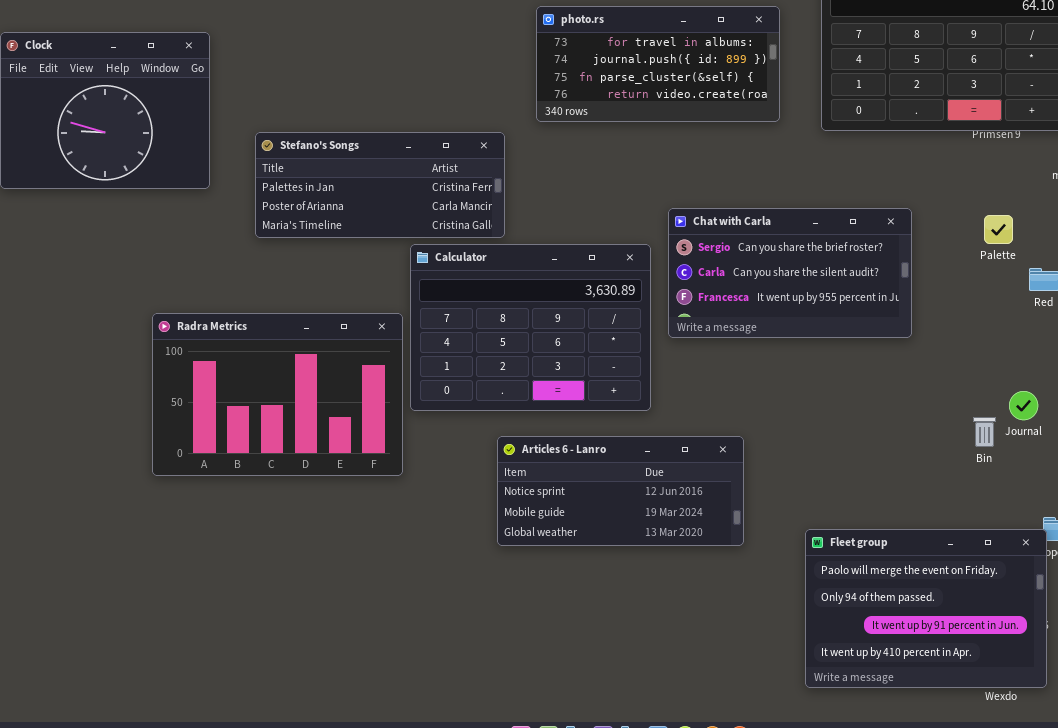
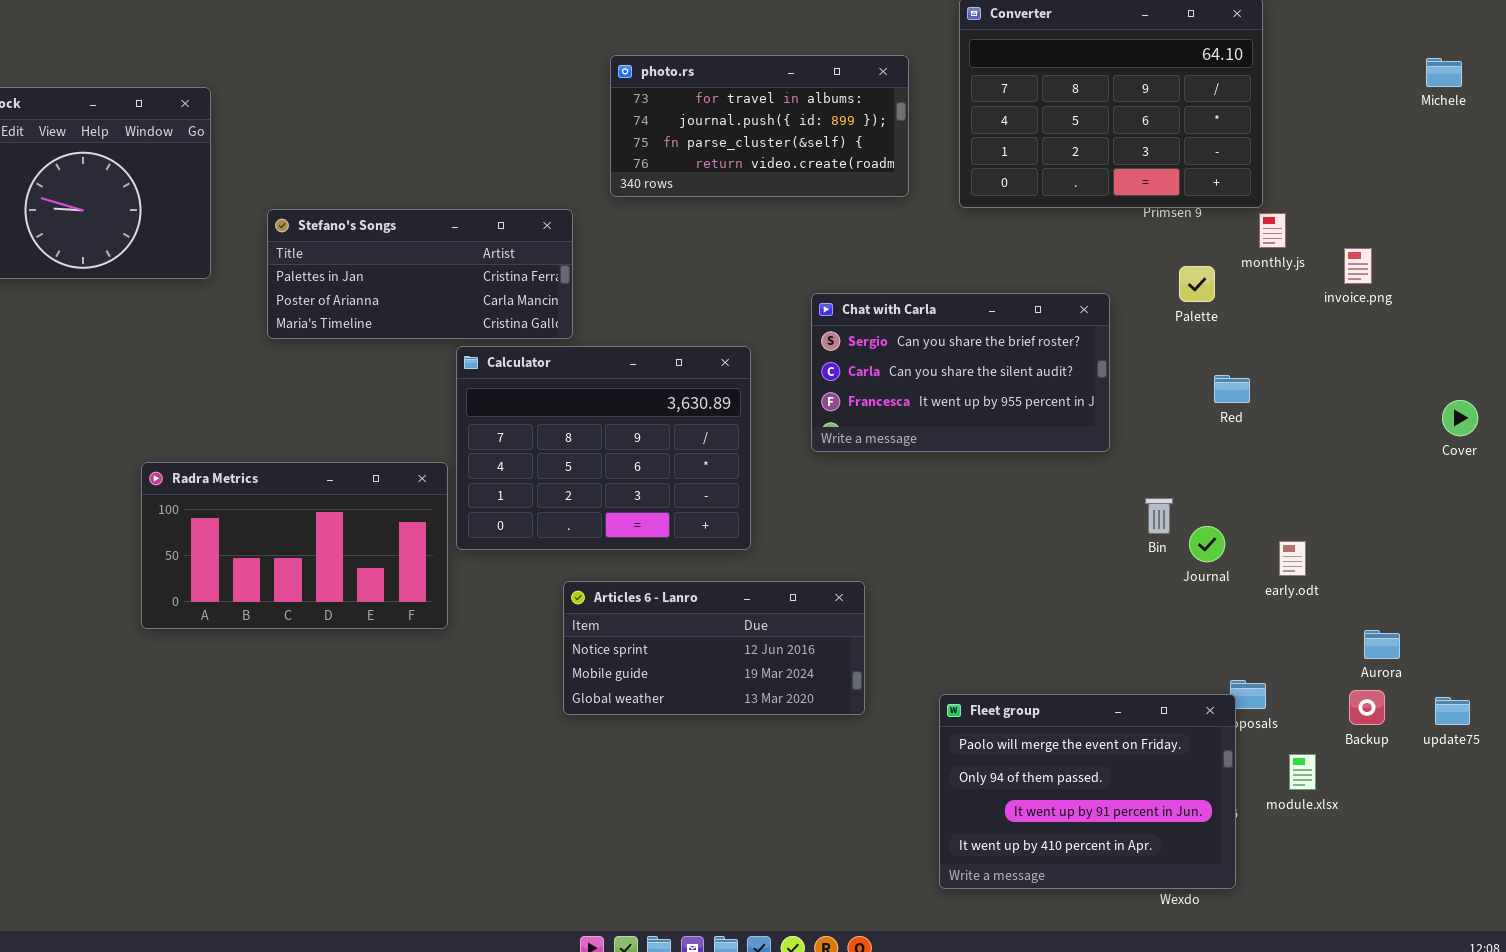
Chat with Carla: [668,208,912,338] -> [811,293,1110,452], moved
Palette: [984,215,1013,244] -> [1179,266,1215,302], moved
Radra Metrics: [152,313,403,476] -> [141,462,448,629], resized
Bin: [973,417,996,447] -> [1145,498,1173,534], moved

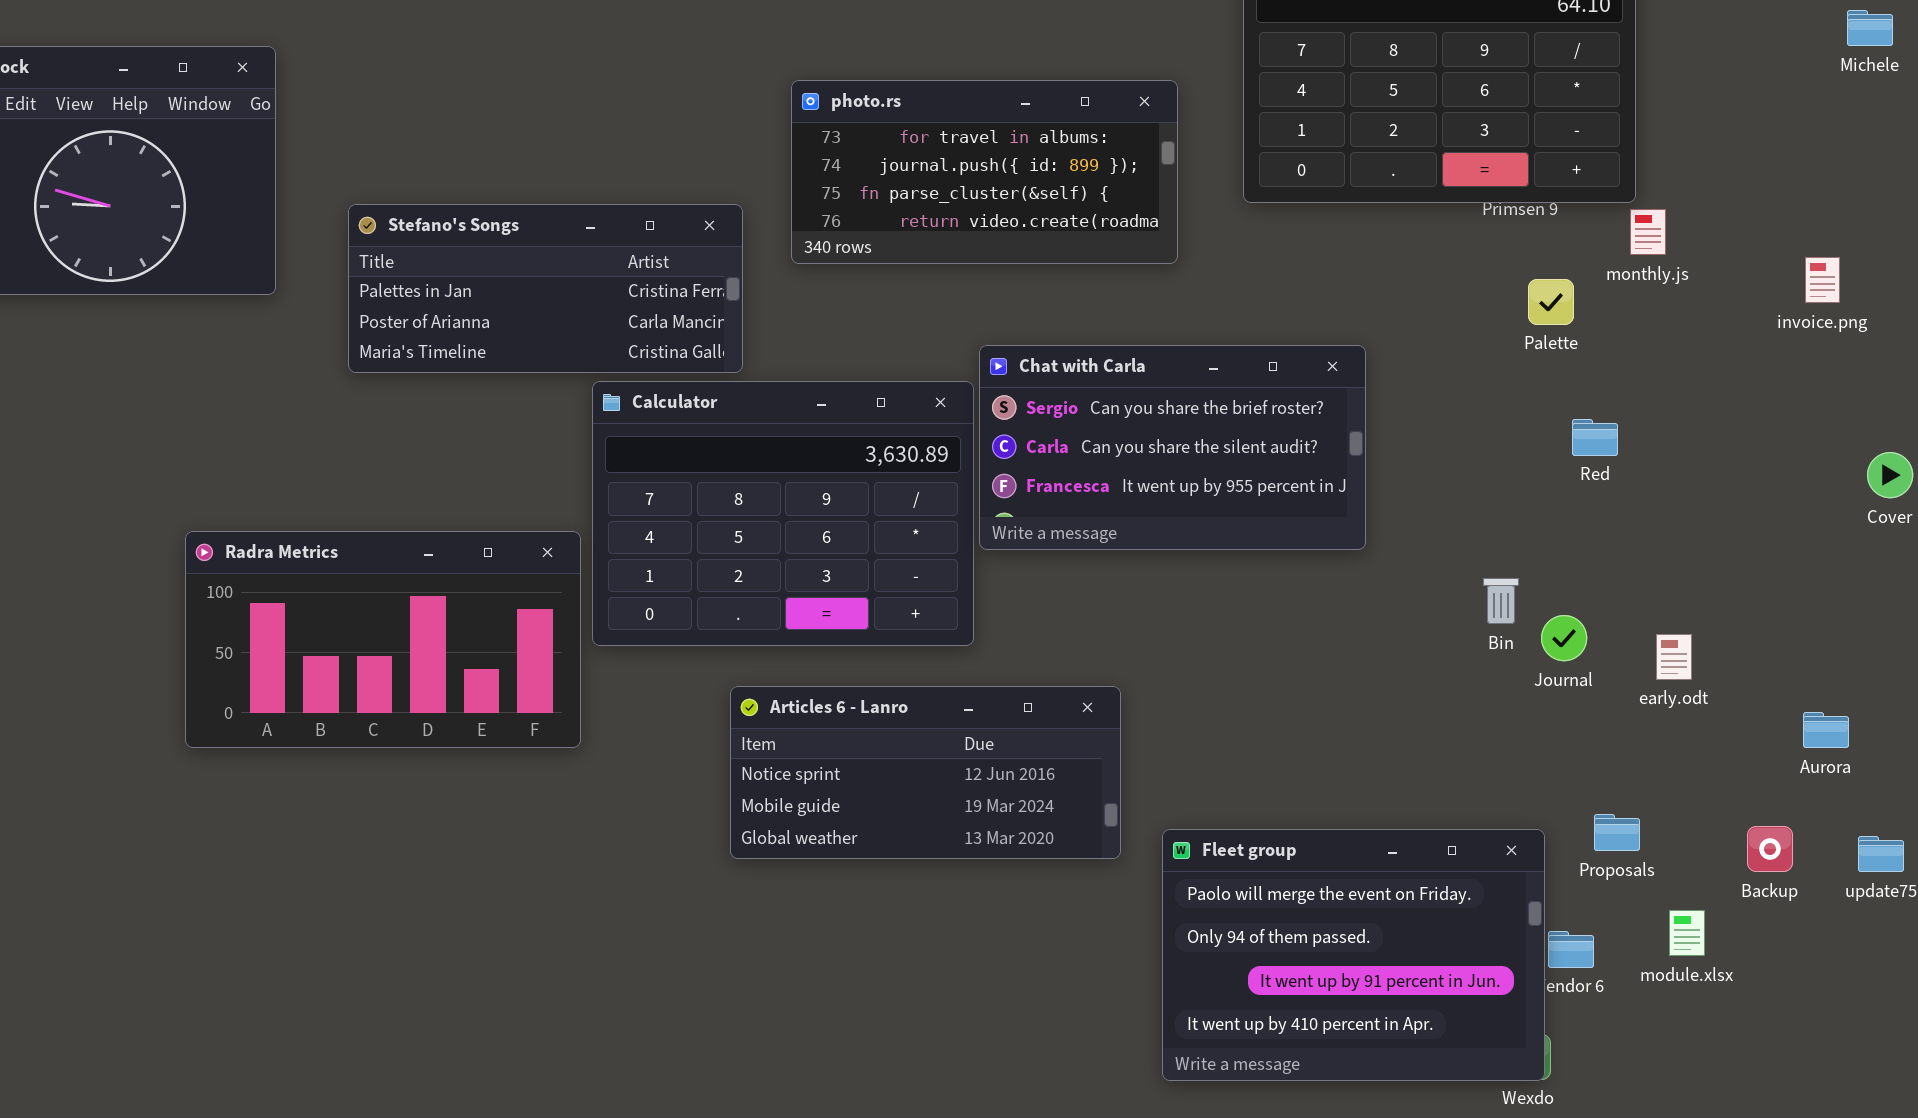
photo.rs: [610,55,909,197] -> [791,80,1178,264], moved
invoice.png: [1344,248,1372,284] -> [1805,257,1840,303], moved
Chat with Carla: [811,293,1110,452] -> [979,345,1366,550], moved
Aurora: [1364,630,1400,659] -> [1803,712,1849,748], moved
Fleet group: [939,694,1236,889] -> [1162,829,1545,1081], moved

